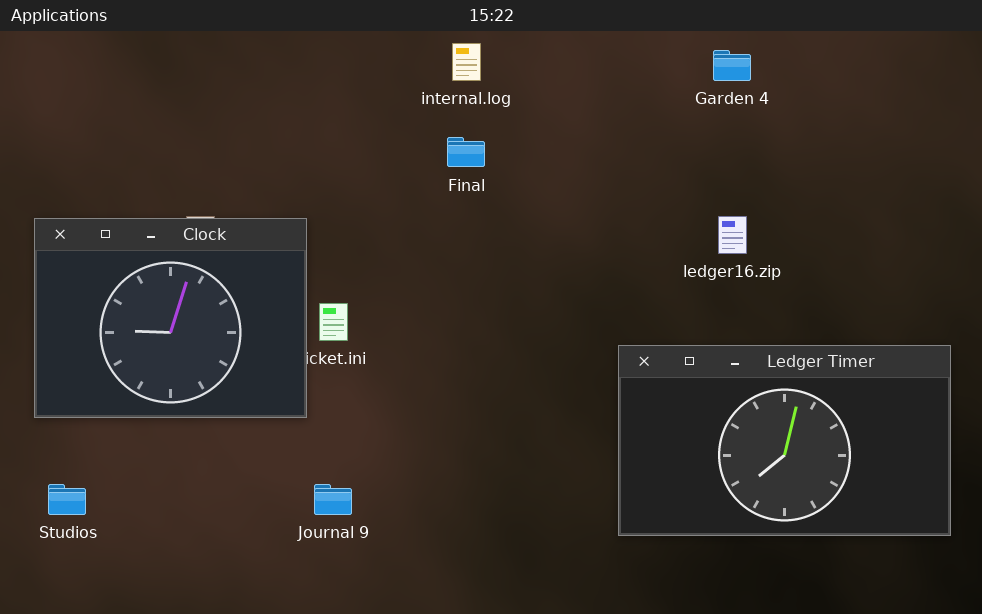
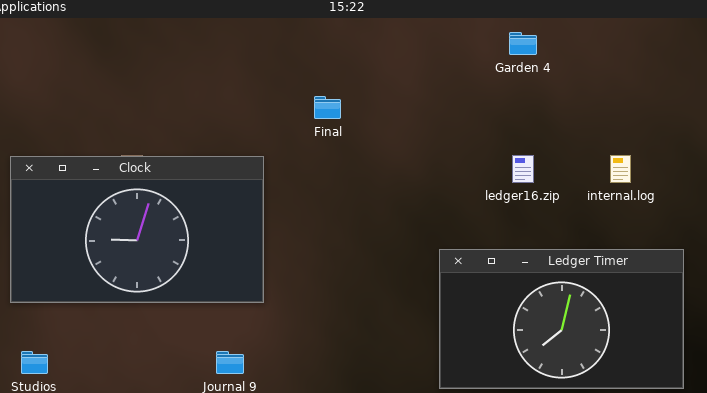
internal.log: [452,43,481,81] -> [610,155,631,183], moved
Clock: [34,218,307,418] -> [10,156,264,303], resized

